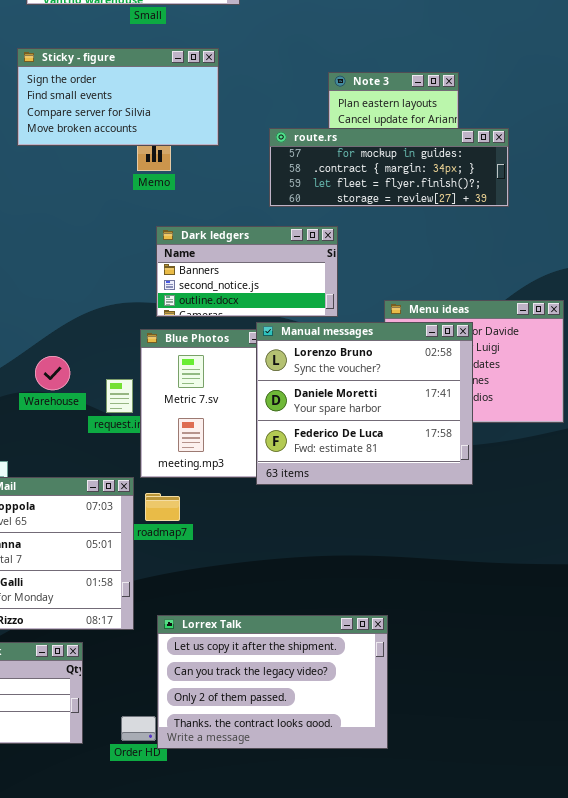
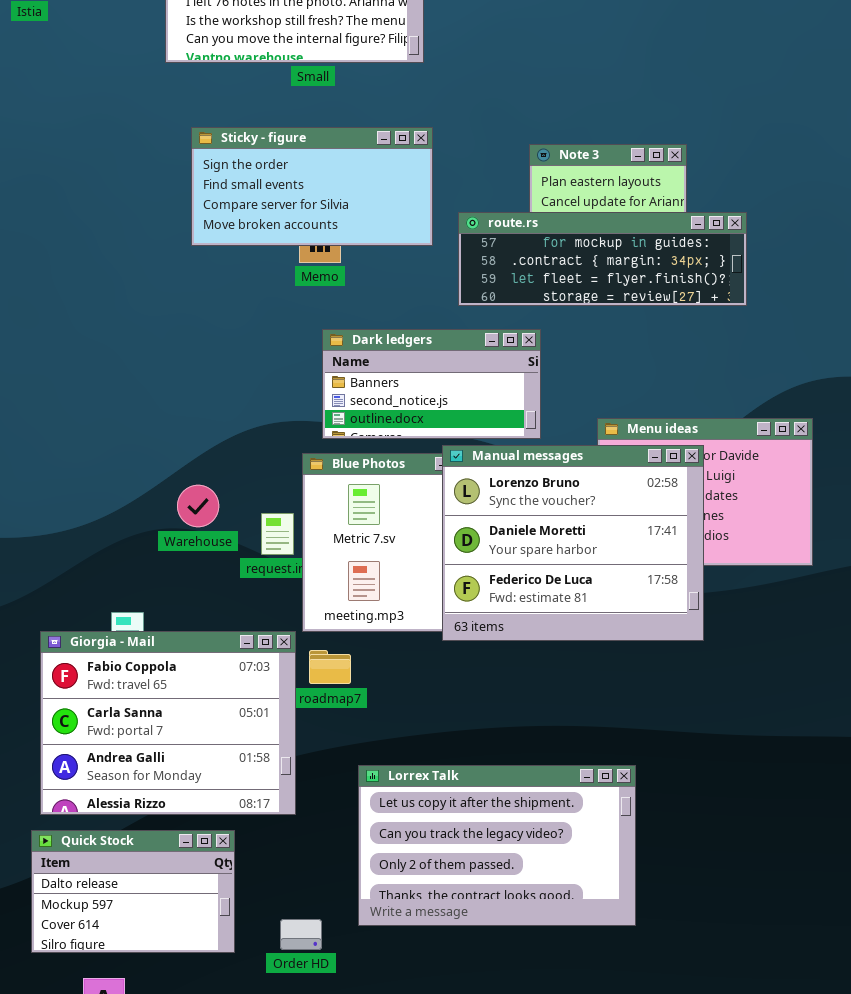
Sticky - figure: [17,48,219,146] -> [191,127,433,246], moved
Lorrex Talk: [157,615,388,749] -> [358,765,636,926], moved

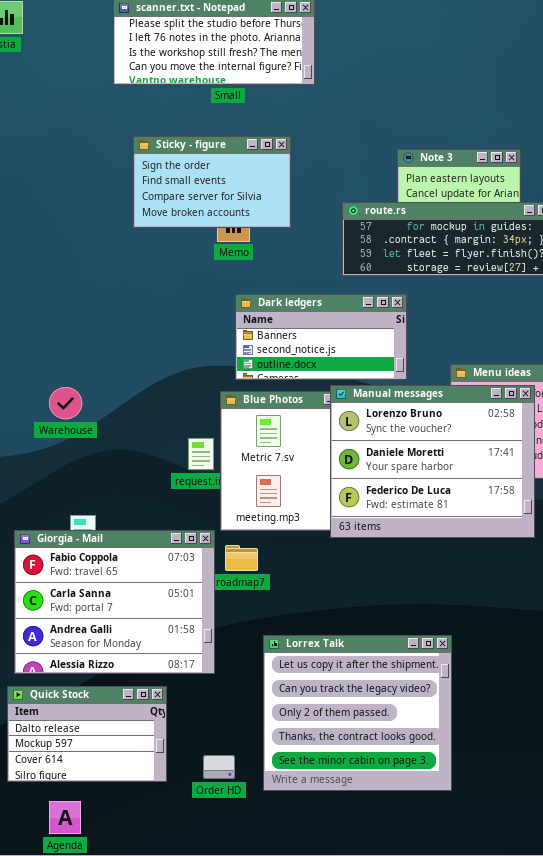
Sticky - figure: [191,127,433,246] -> [133,136,291,228], resized
Warehouse: [177,485,219,527] -> [49,387,82,419], moved
Lorrex Talk: [358,765,636,926] -> [263,635,452,791], resized

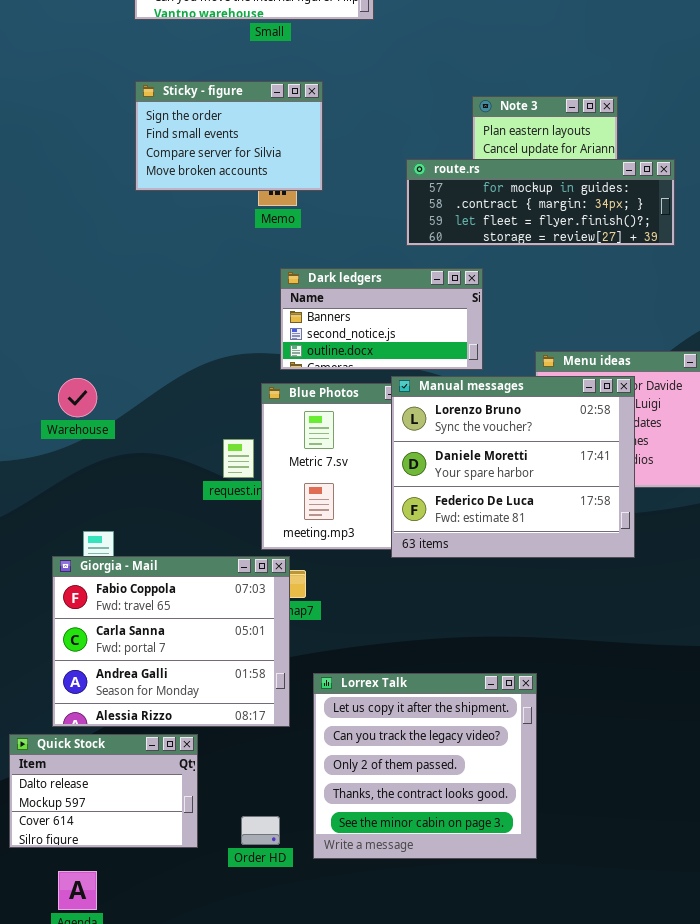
Sticky - figure: [133,136,291,228] -> [135,81,323,191], moved
Giorgia - Mail: [14,530,215,674] -> [52,556,290,727], moved

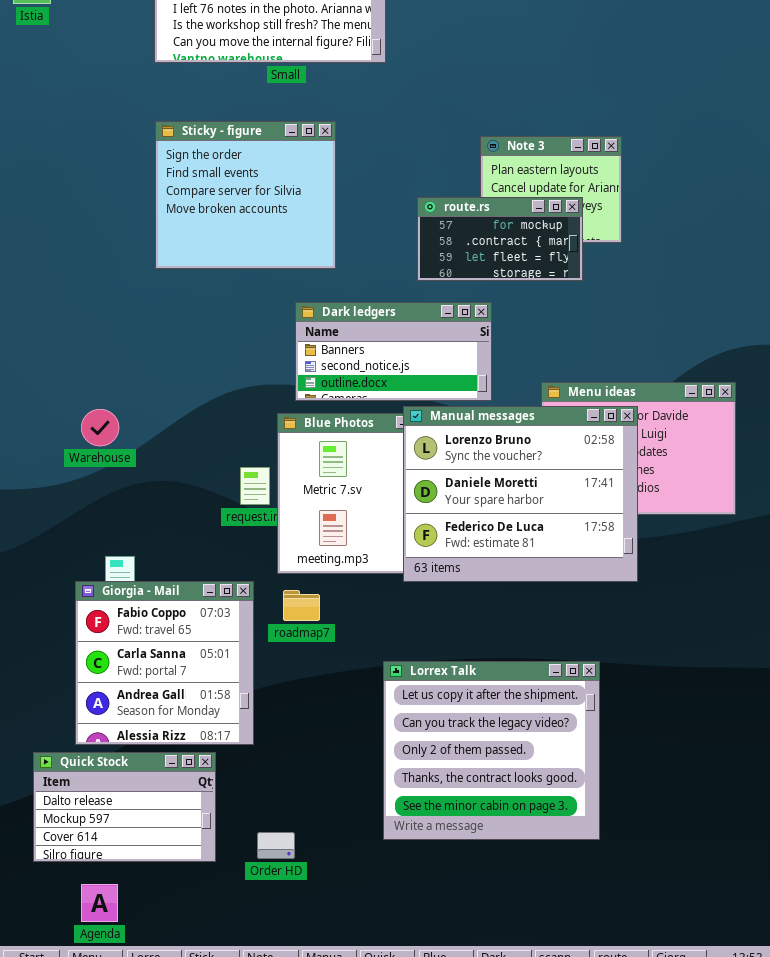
Sticky - figure: [135,81,323,191] -> [155,121,336,269], resized
route.rs: [406,159,675,246] -> [417,197,583,281], resized
Giorgia - Mail: [52,556,290,727] -> [75,581,254,745], resized
Lorrex Talk: [313,673,537,859] -> [383,661,600,840], moved

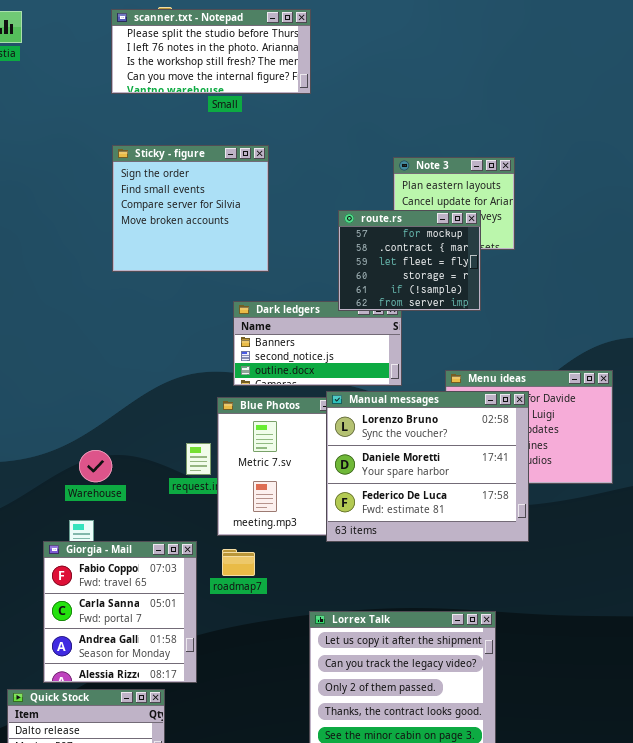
route.rs: [417,197,583,281] -> [338,210,481,311], resized
Warehouse: [81,409,119,446] -> [79,450,112,482], moved

